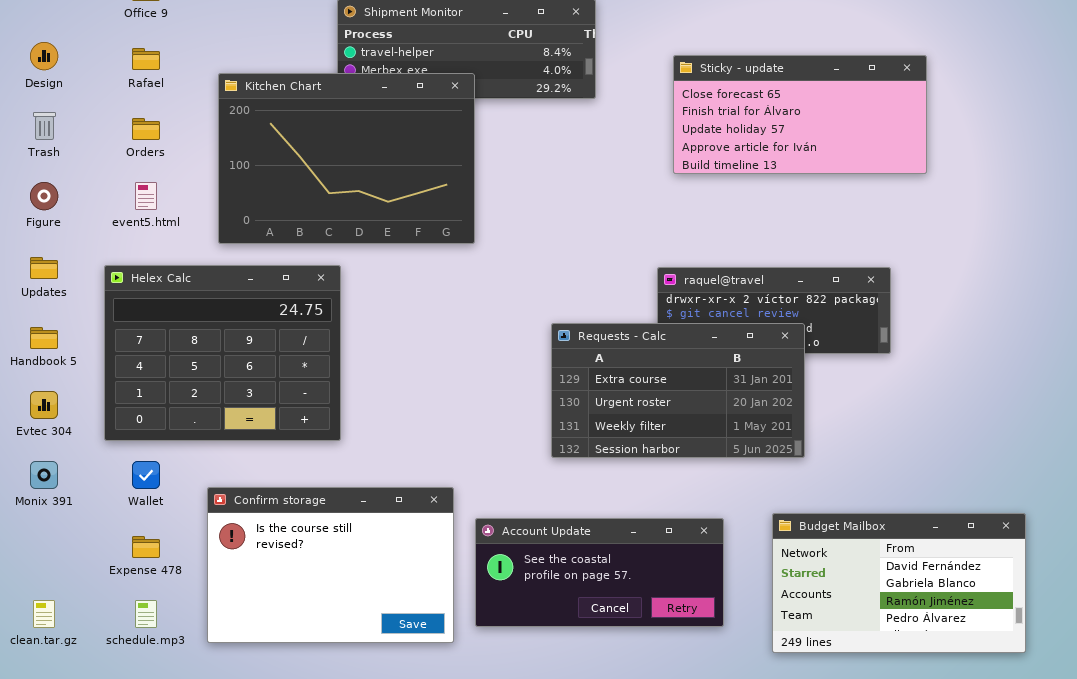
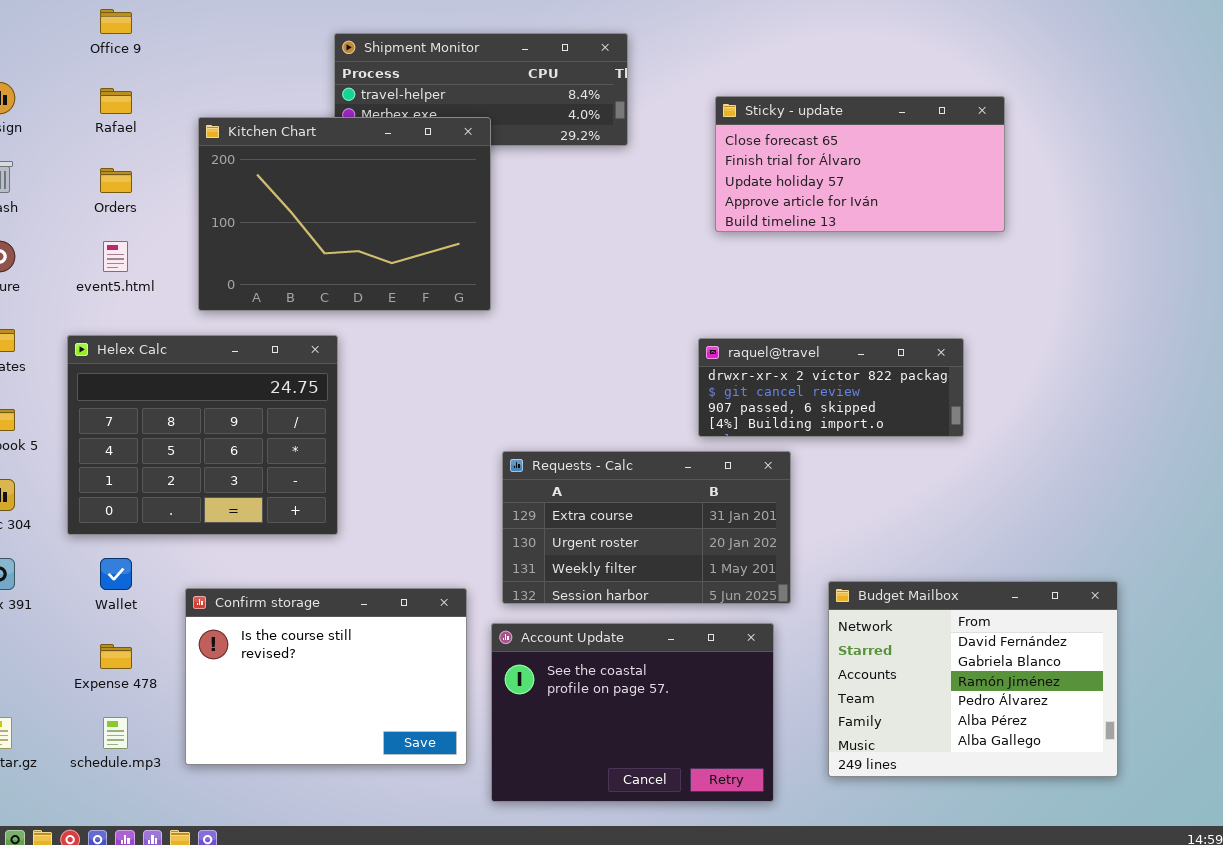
Requests - Calc: [551,323,805,458] -> [502,451,791,604], moved
Budget Mailbox: [772,513,1026,653] -> [828,581,1118,777], resized
Account Update: [475,518,724,627] -> [491,623,774,802], resized

